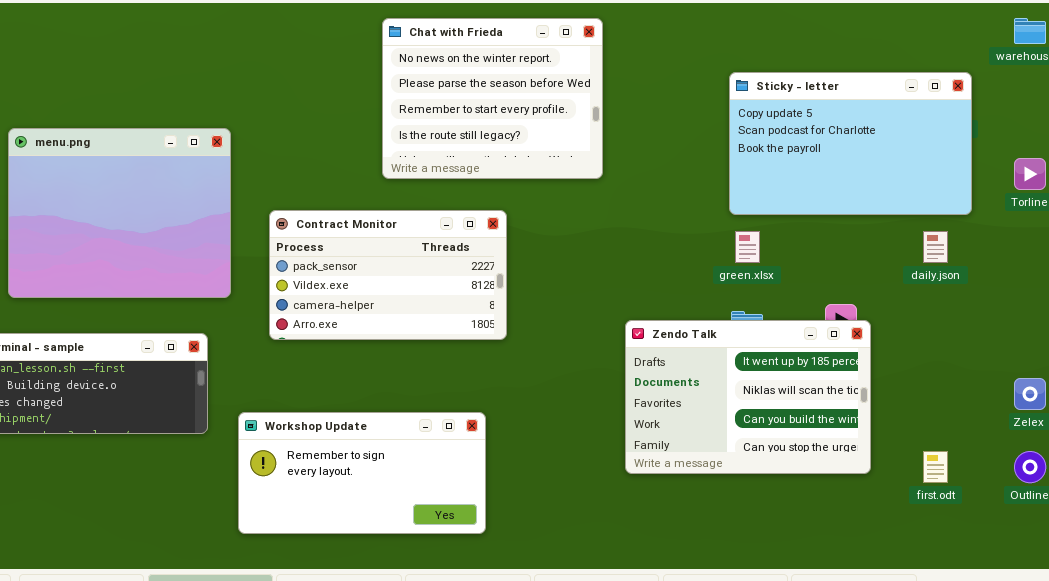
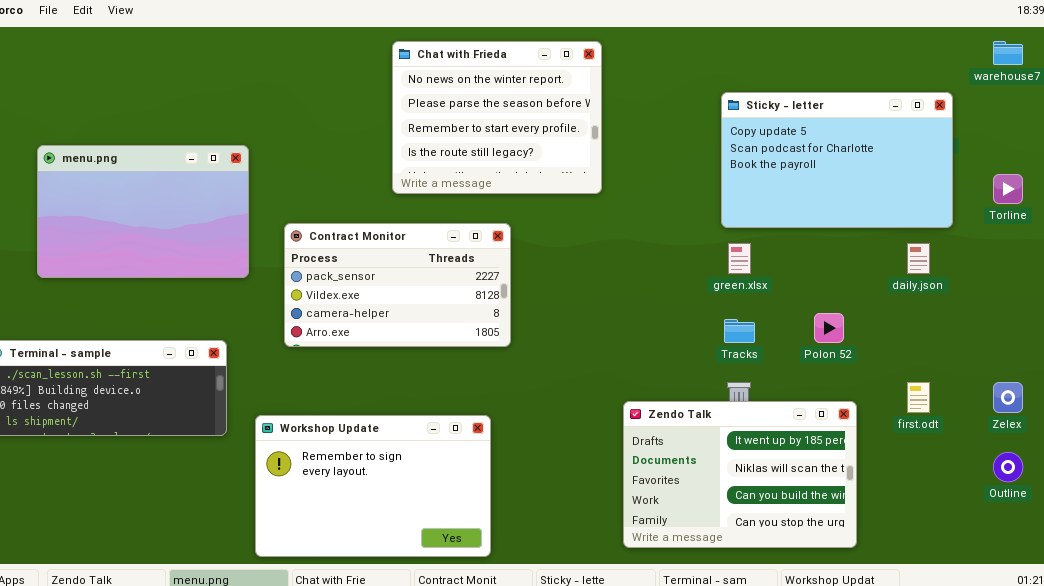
menu.png: [8,128,231,298] -> [37,145,249,278], resized
Zendo Talk: [625,320,871,474] -> [623,401,857,548], moved
Workshop Update: [238,412,486,534] -> [255,415,491,557], resized
first.odt: [923,451,948,483] -> [907,382,930,413], moved

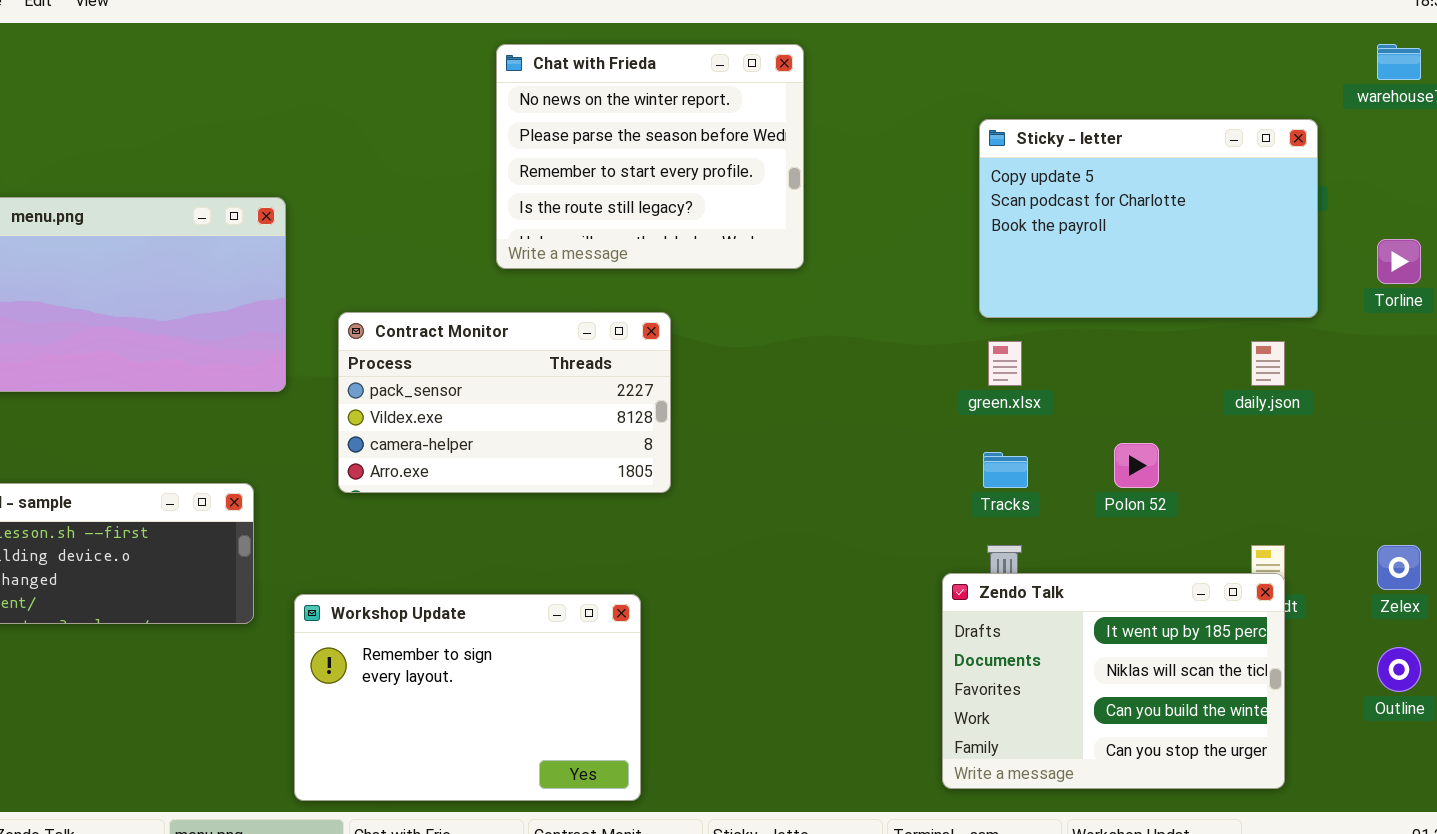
Zendo Talk: [623,401,857,548] -> [942,573,1285,789], moved

